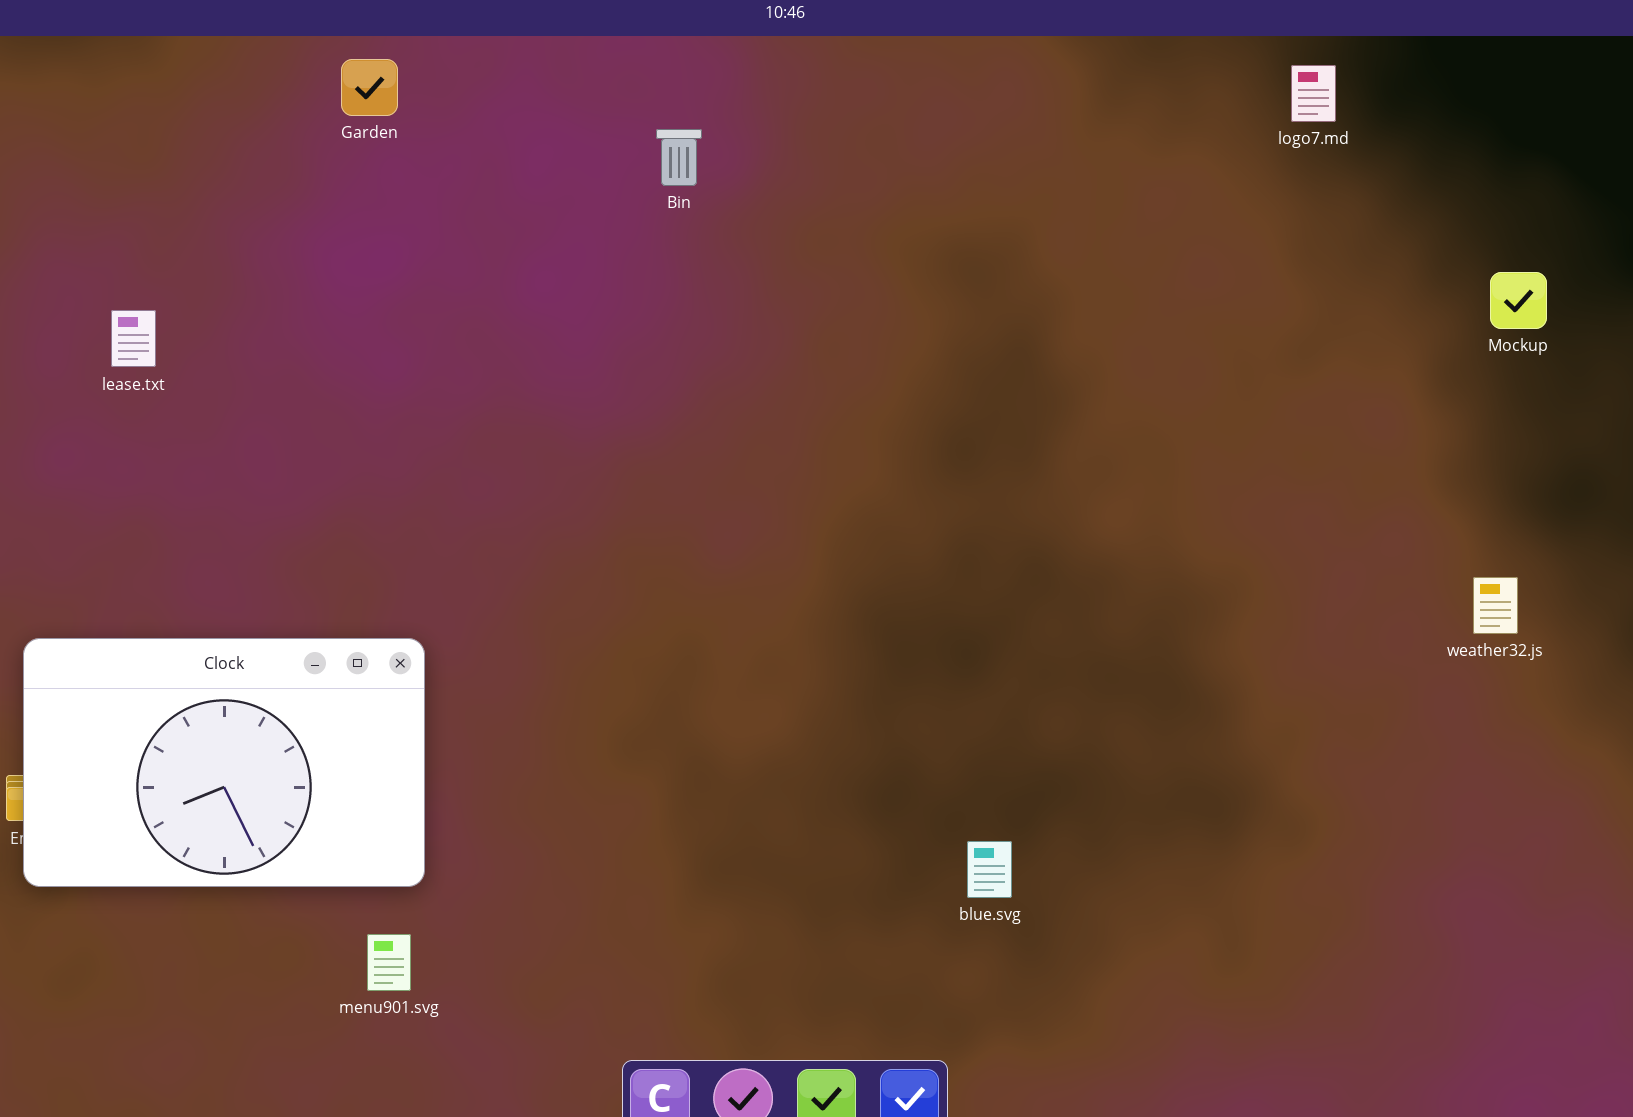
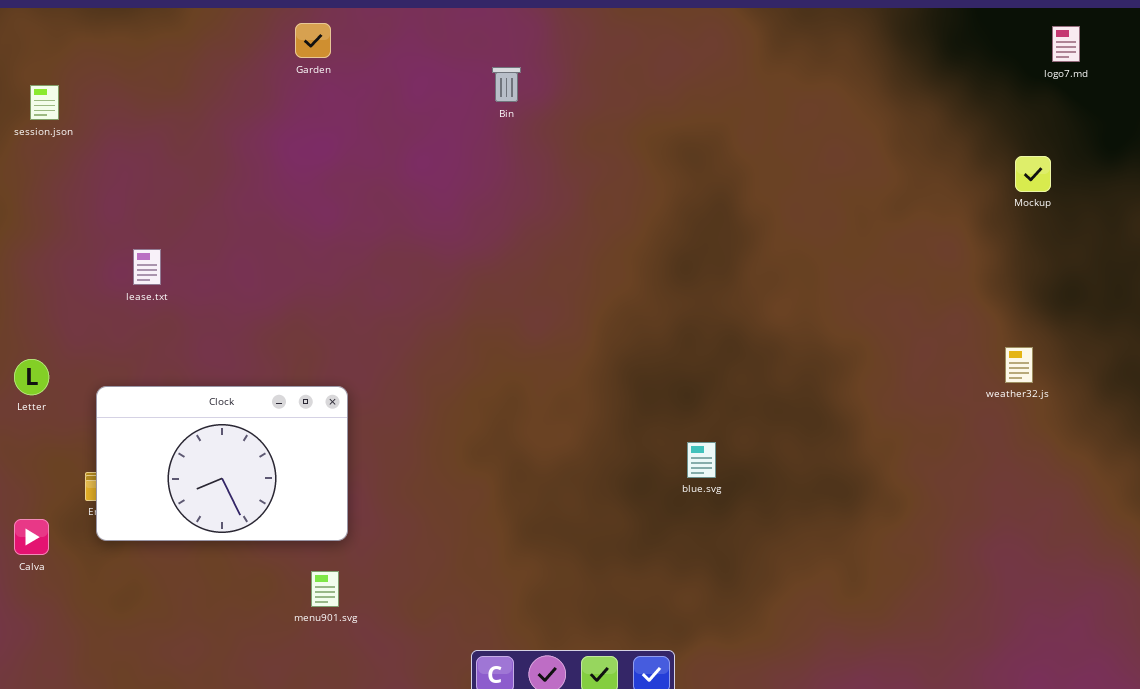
logo7.md: [1291,65,1336,122] -> [1052,26,1080,62], moved
lease.txt: [111,310,156,367] -> [133,249,161,285], moved
blue.svg: [967,841,1012,898] -> [687,442,716,478], moved

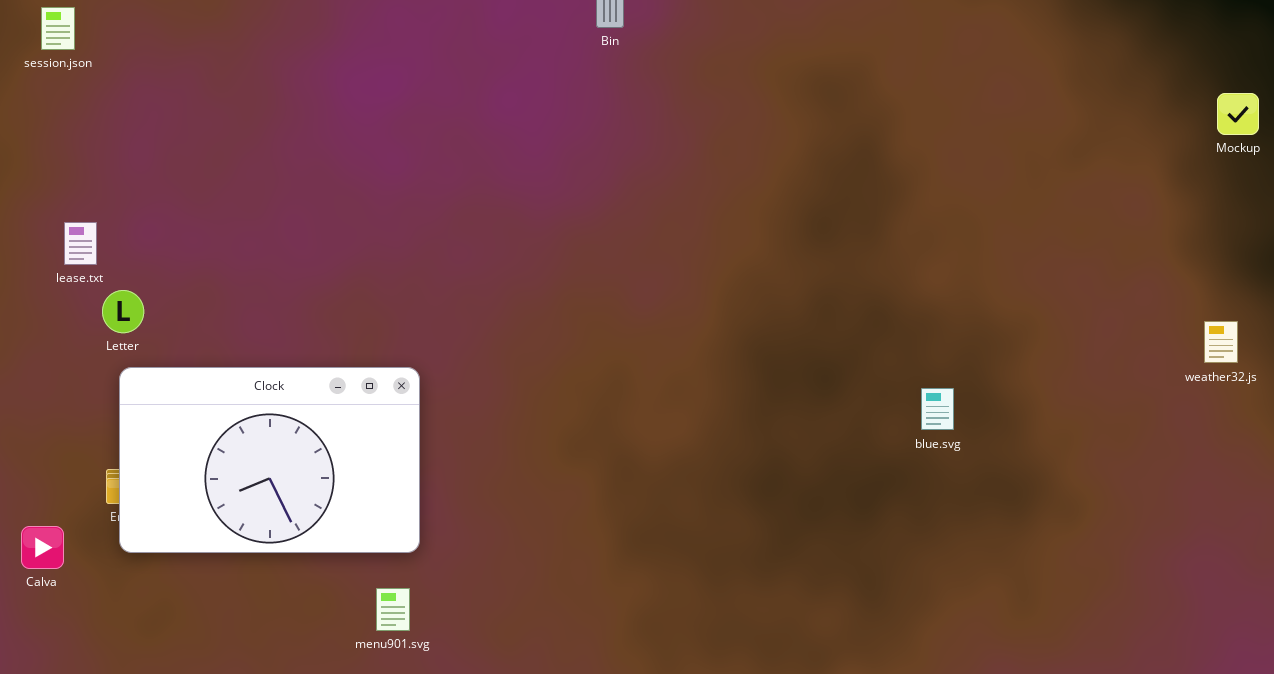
lease.txt: [133,249,161,285] -> [64,222,97,265], moved
Letter: [14,359,49,395] -> [102,290,144,333], moved
blue.svg: [687,442,716,478] -> [921,388,954,430], moved

